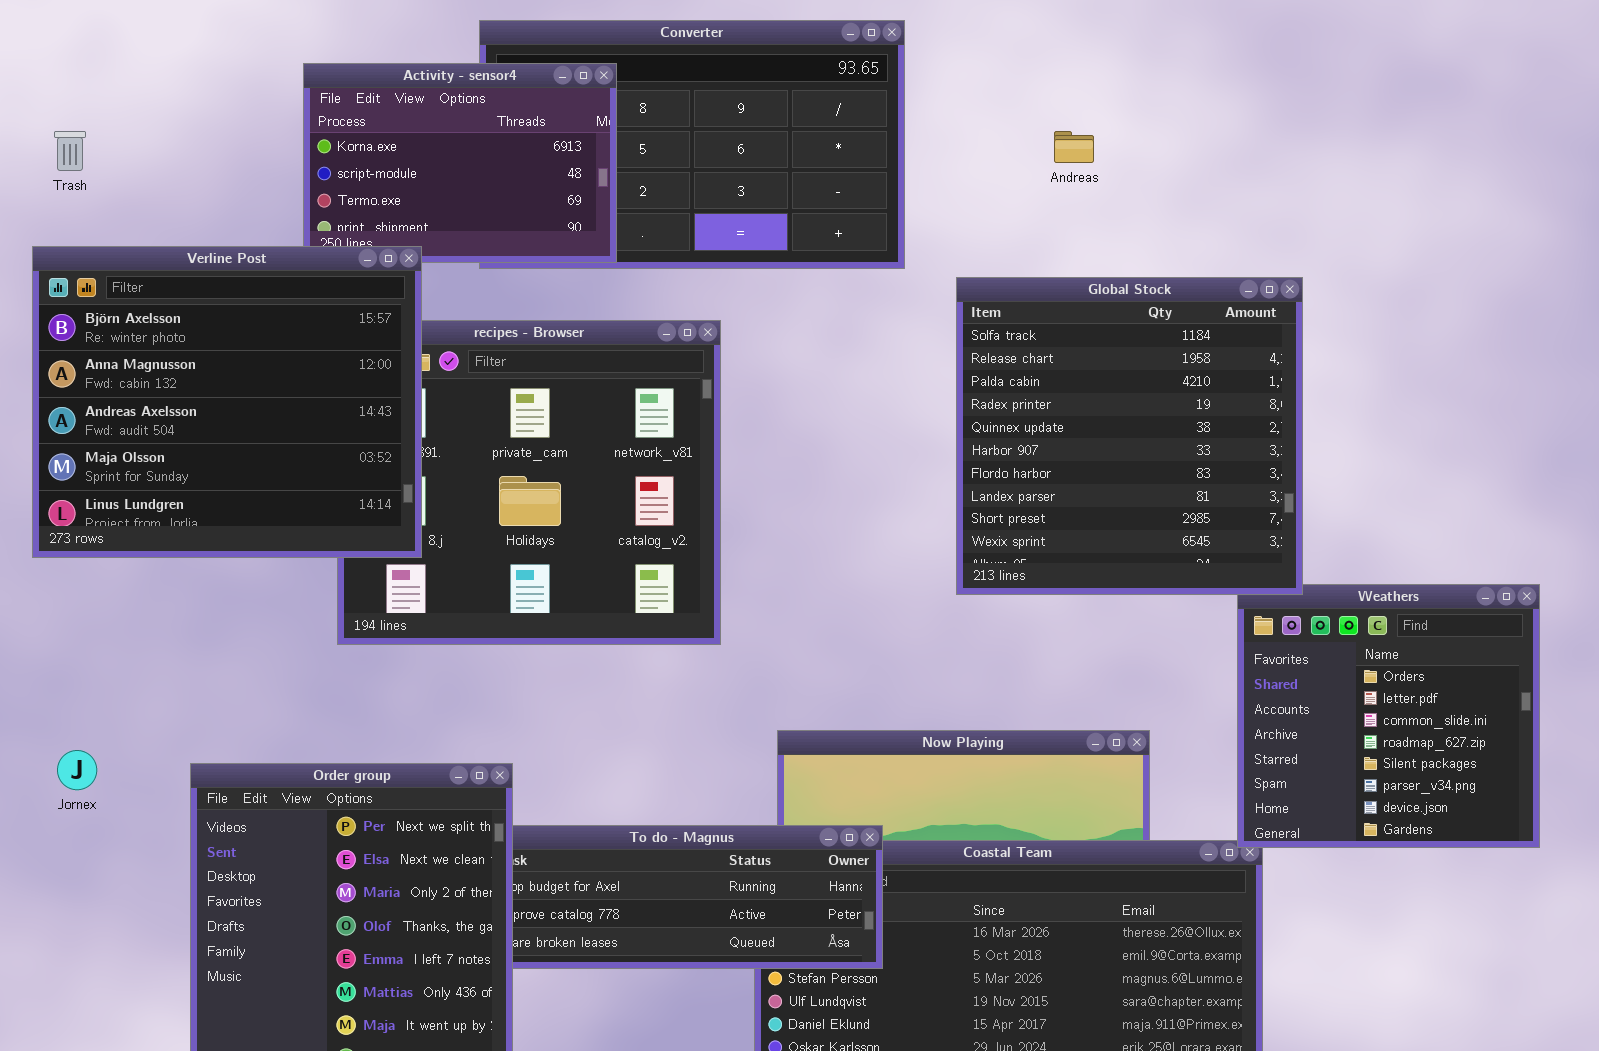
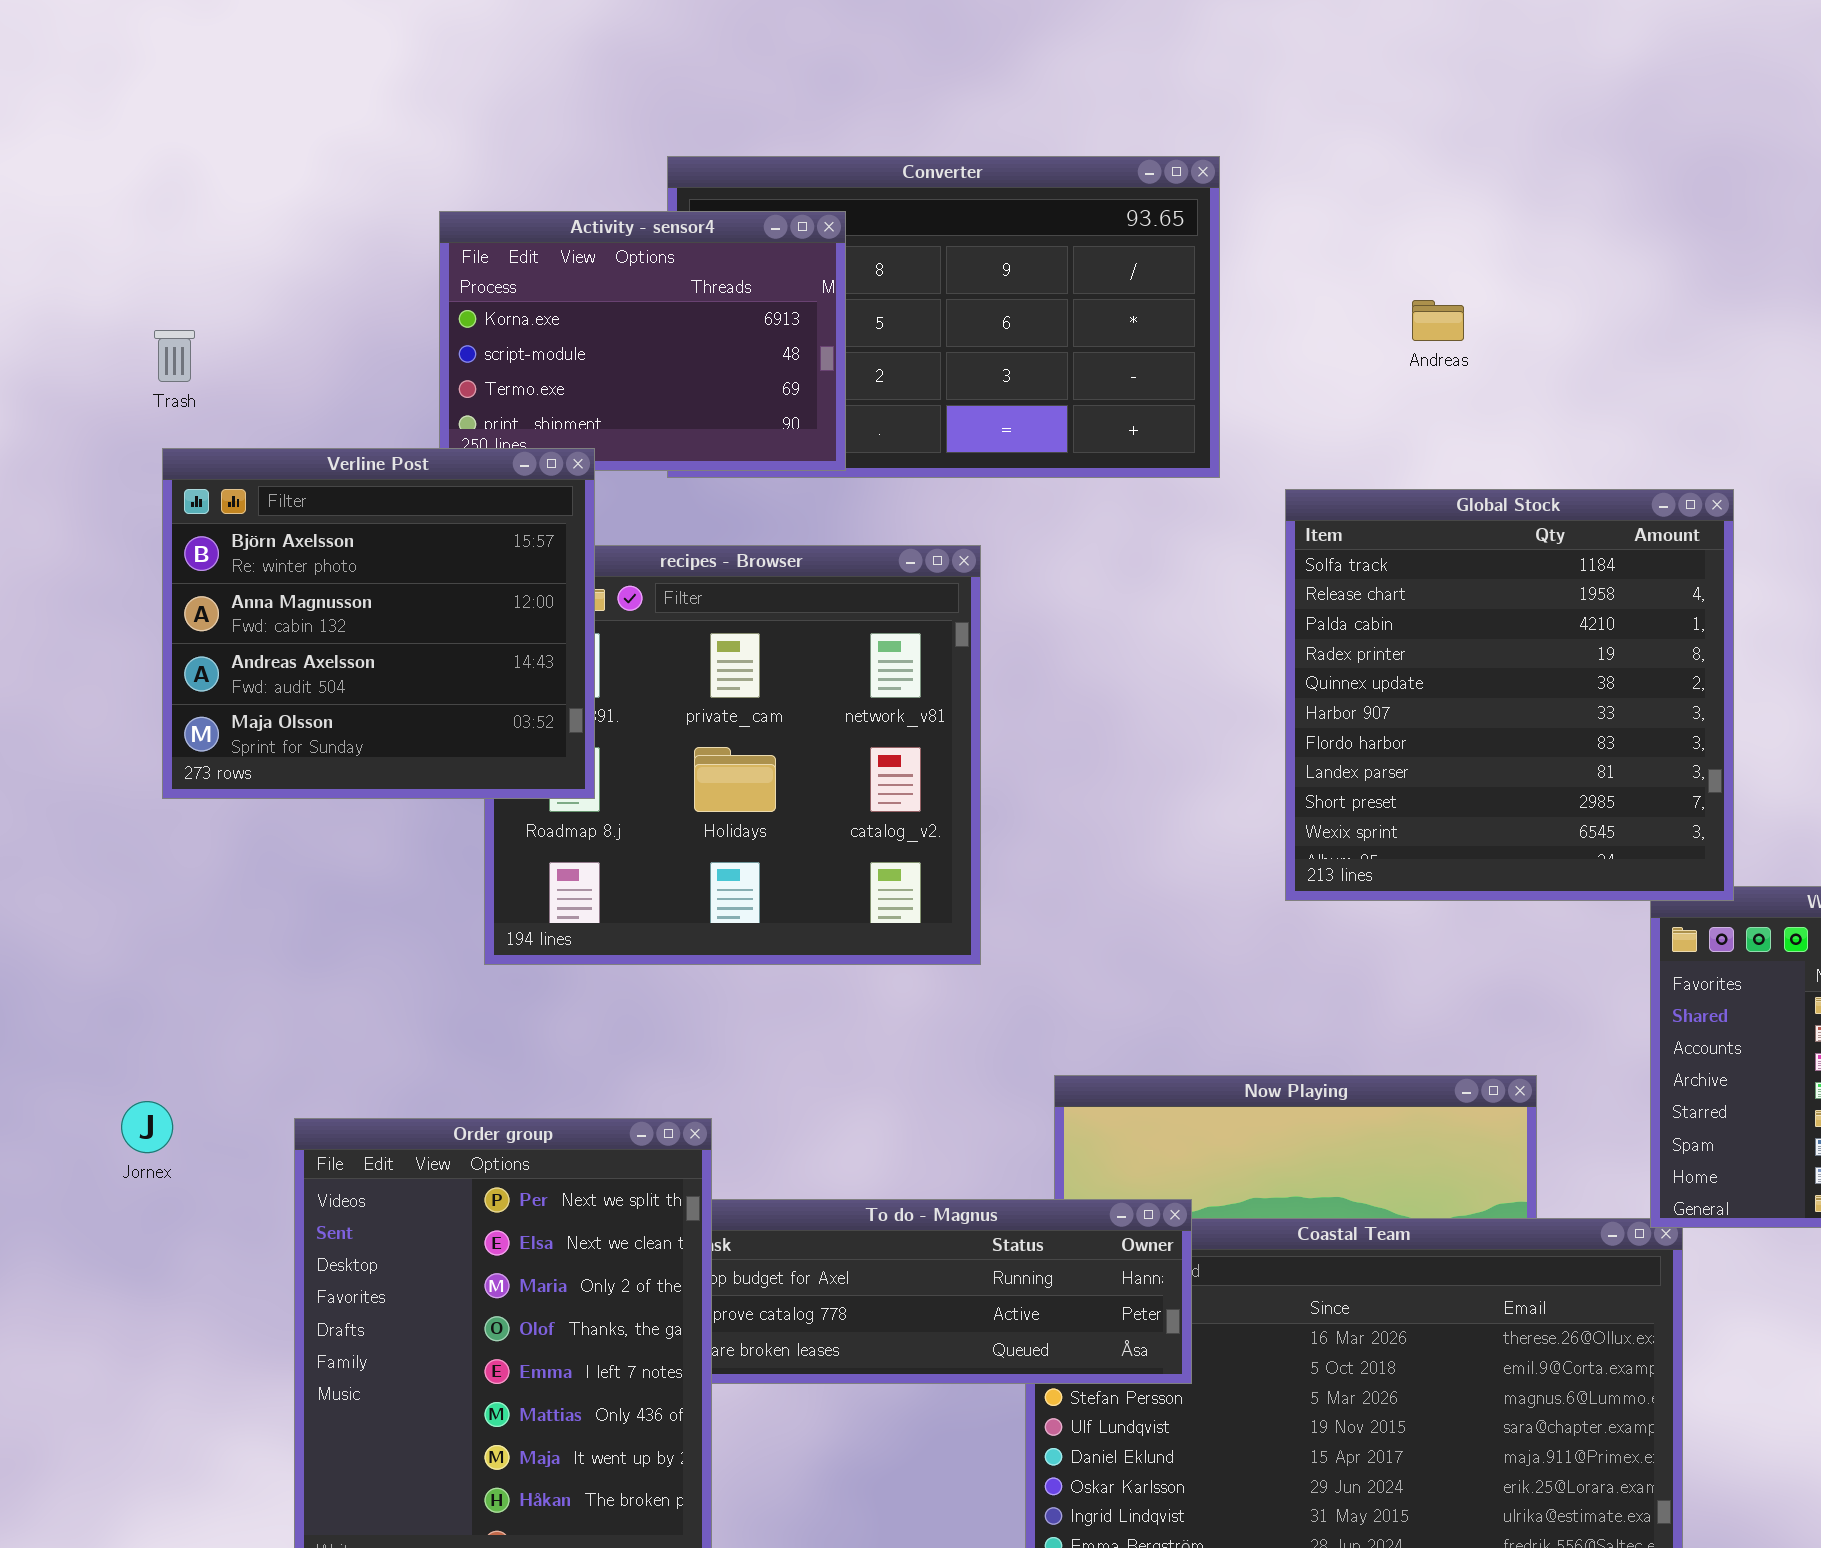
Trash: [54,131,86,171] -> [154,330,195,382], moved
Verline Post: [32,246,422,558] -> [162,448,595,799], resized

